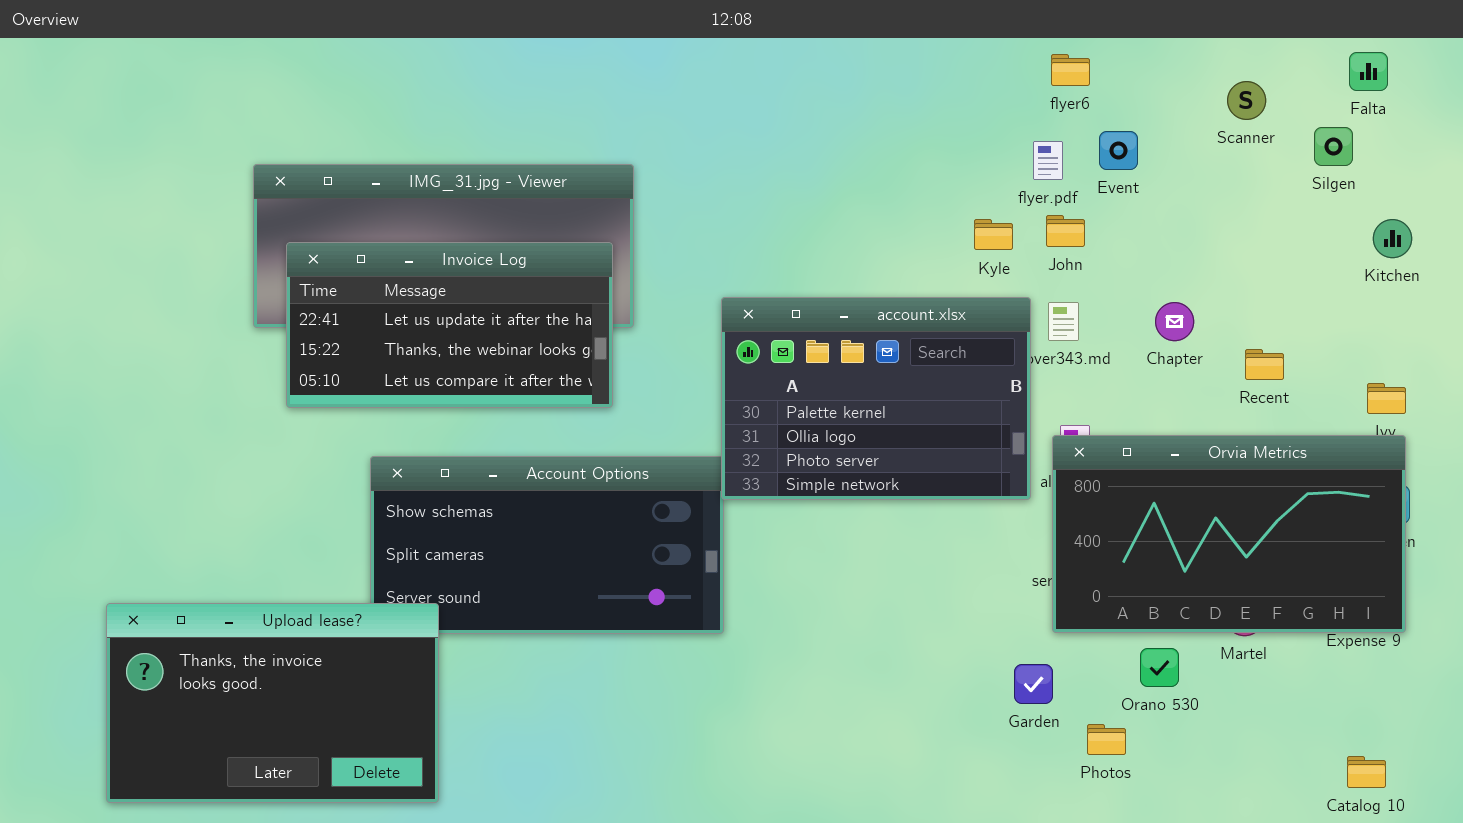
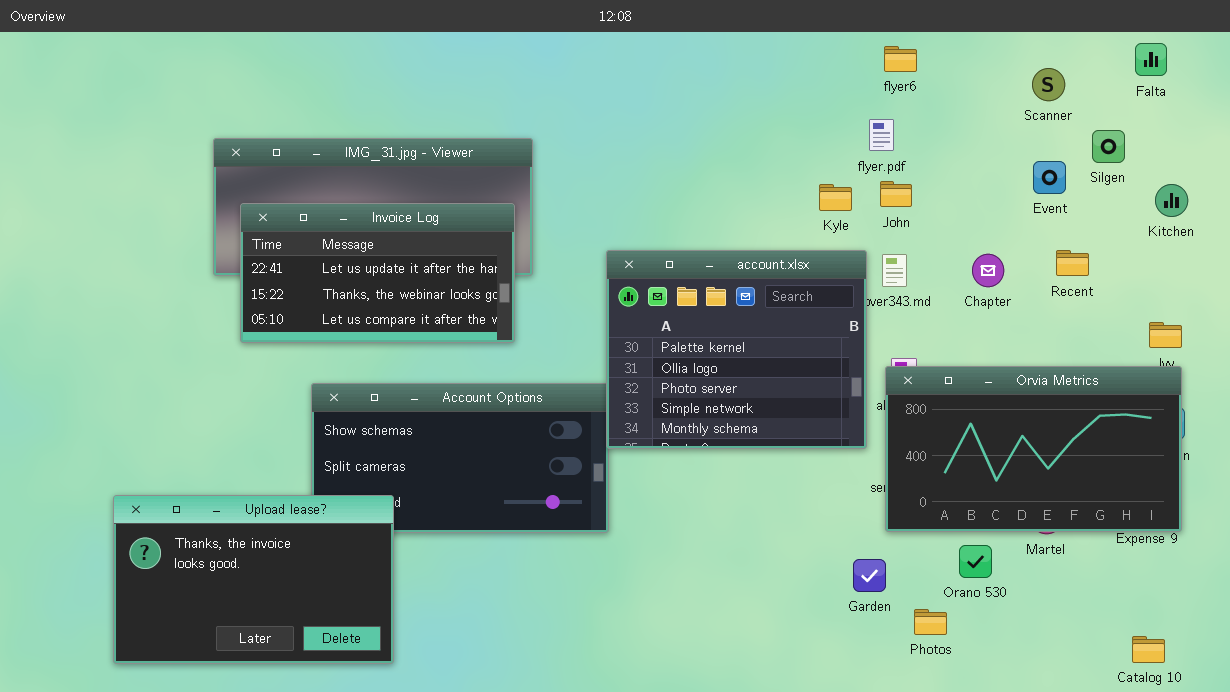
Silgen: [1314,127,1353,166] -> [1092,130,1125,163], moved
Event: [1099,131,1138,170] -> [1033,161,1066,194], moved
account.xlsx: [721,297,1031,500] -> [606,250,867,449], resized
Recent: [1245,349,1284,380] -> [1056,250,1089,276], moved
Upload lease?: [106,603,439,803] -> [113,495,394,664], moved

